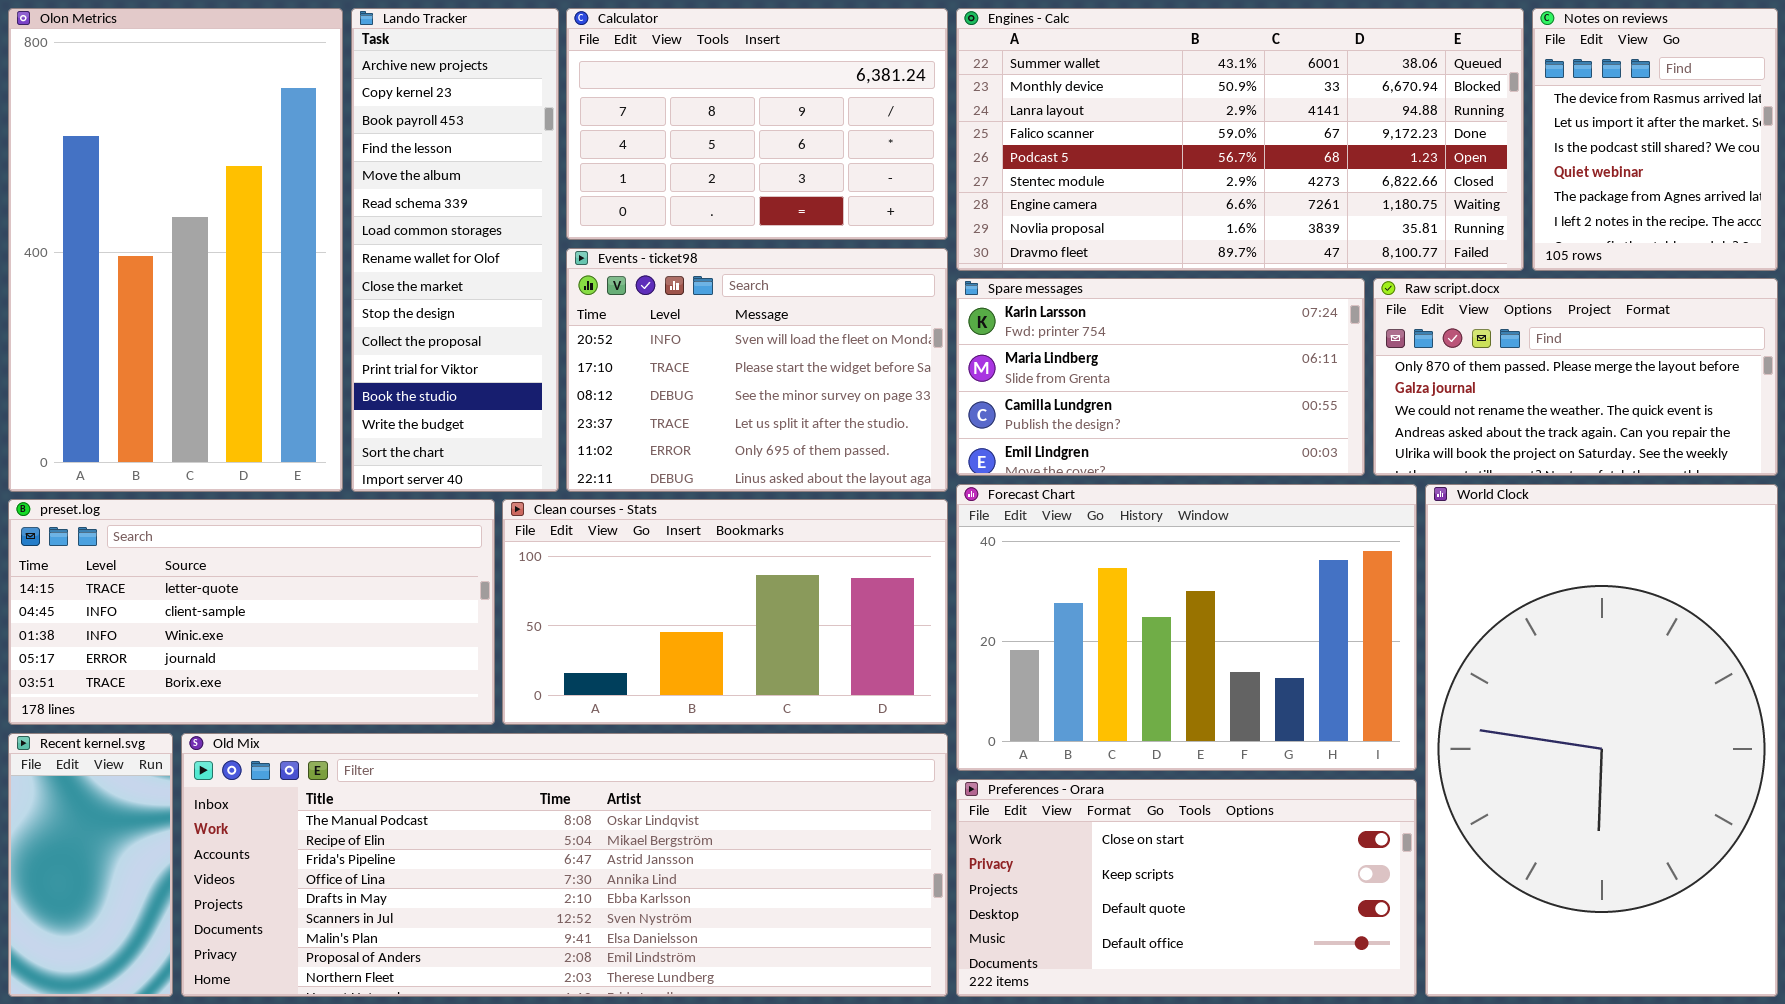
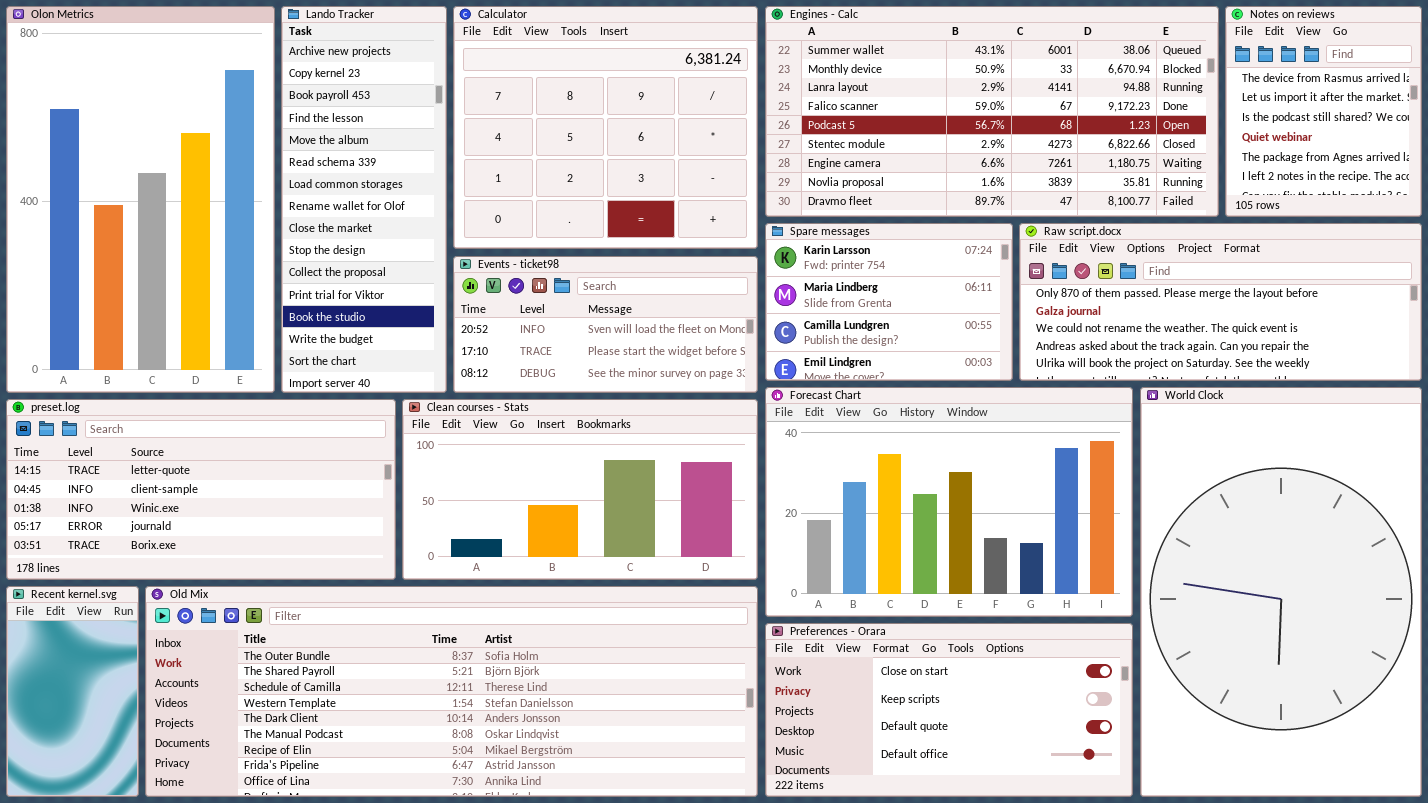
Calculator: [566,8,948,240] -> [453,6,758,249], resized
Events - ticket98: [566,248,948,492] -> [453,256,758,393], resized
Spare messages: [956,278,1365,476] -> [765,223,1013,381], resized
Raw script.docx: [1373,278,1778,476] -> [1019,223,1422,381], resized
Old Mix: [181,733,948,997] -> [145,586,758,797], scrolled up 5 rows

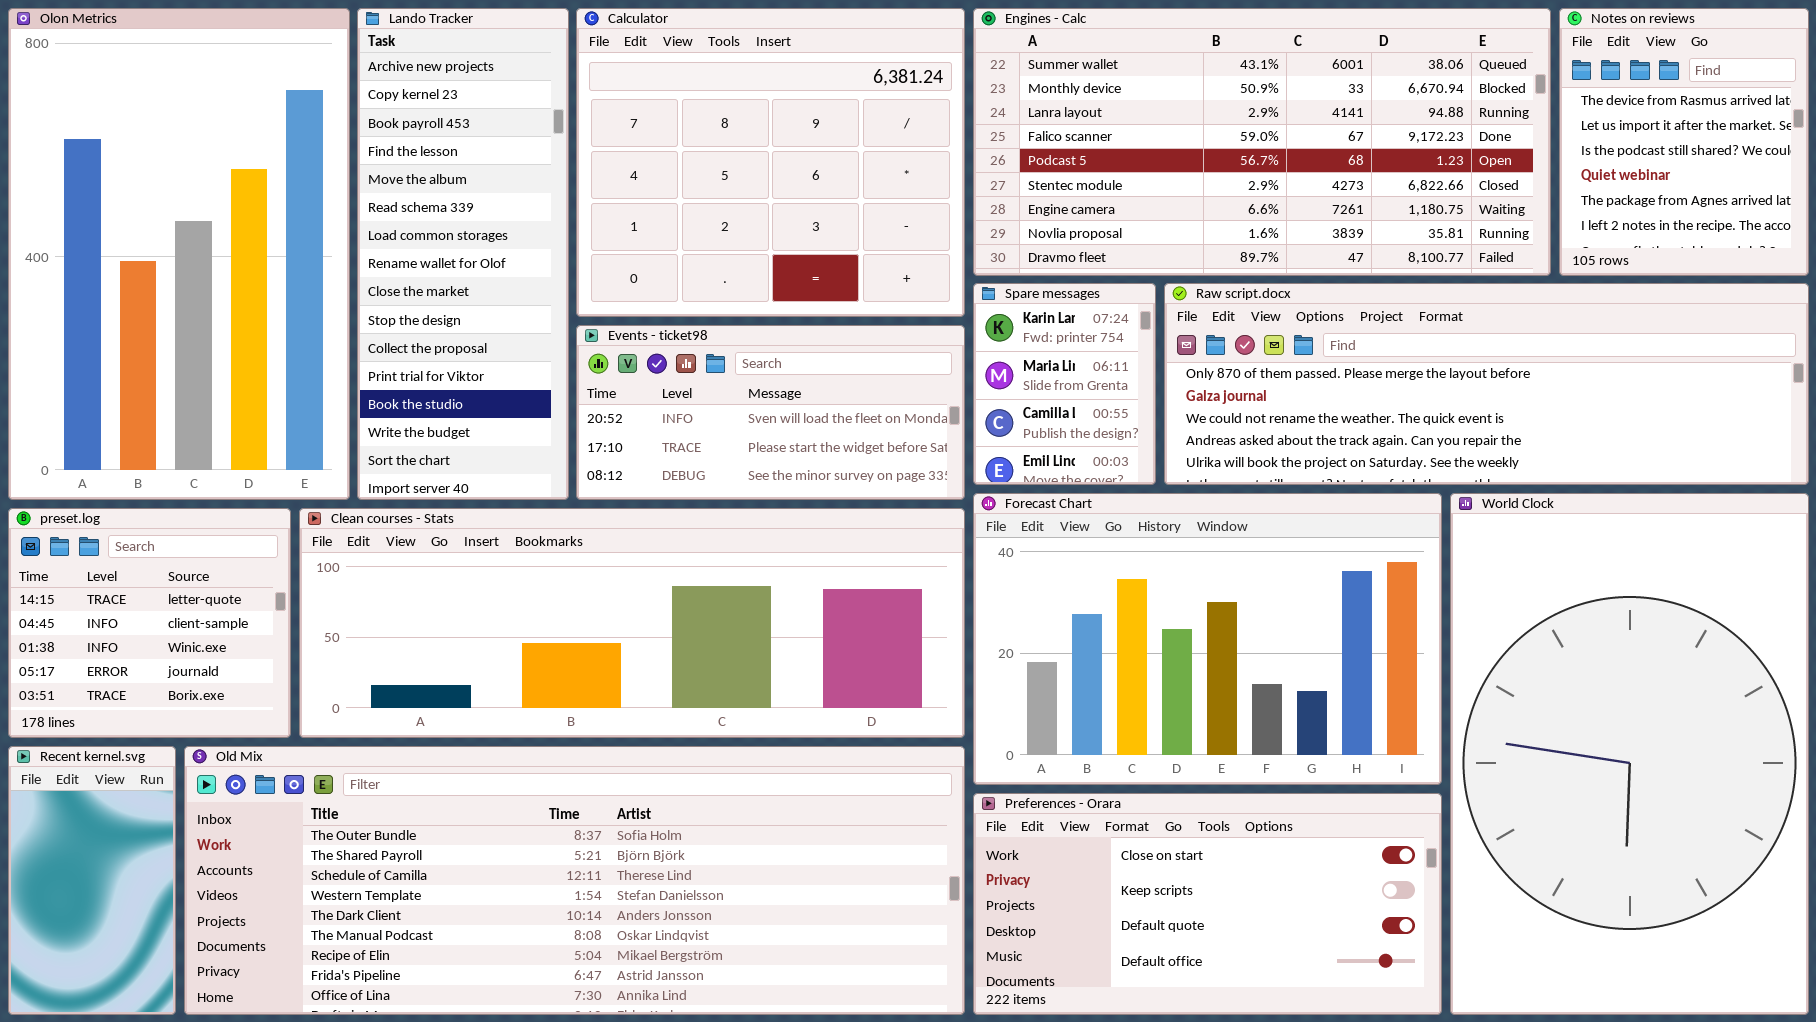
Spare messages: [765,223,1013,381] -> [973,283,1156,485], resized
Raw script.docx: [1019,223,1422,381] -> [1164,283,1809,485], resized
preset.log: [6,399,396,580] -> [8,508,291,738], resized
Clean courses - Stats: [402,399,758,580] -> [299,508,965,738], resized

